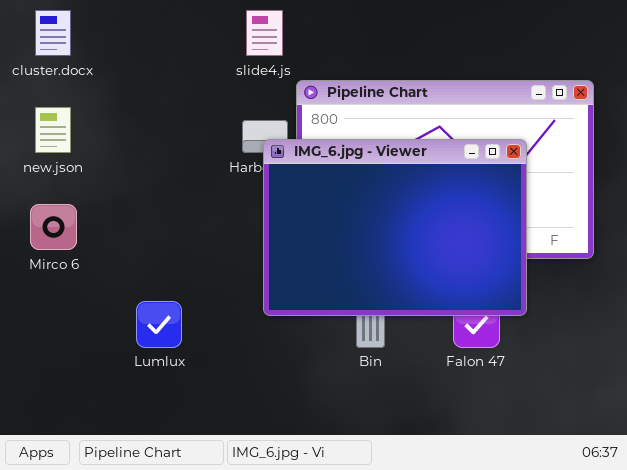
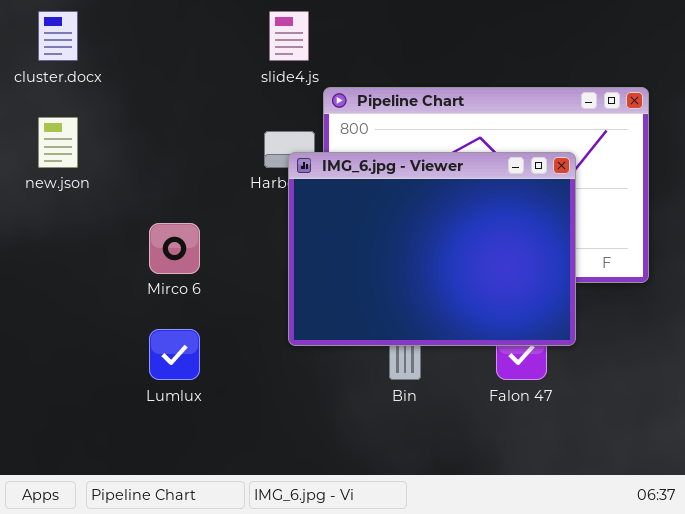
Mirco 6: [30,204,77,250] -> [149,223,200,274], moved

